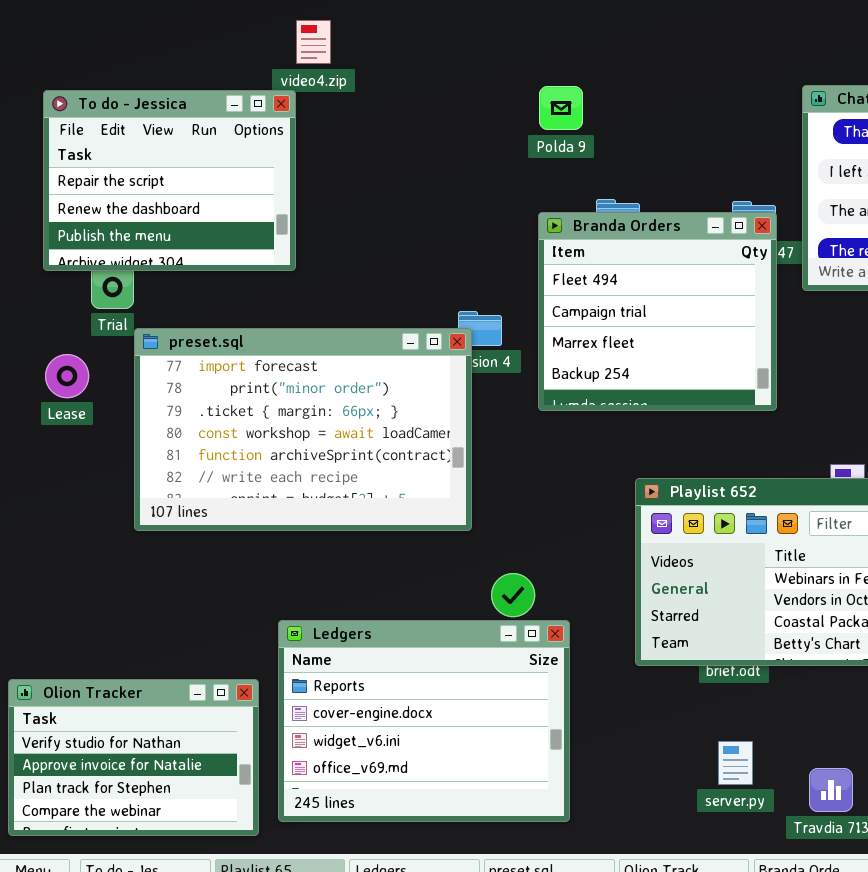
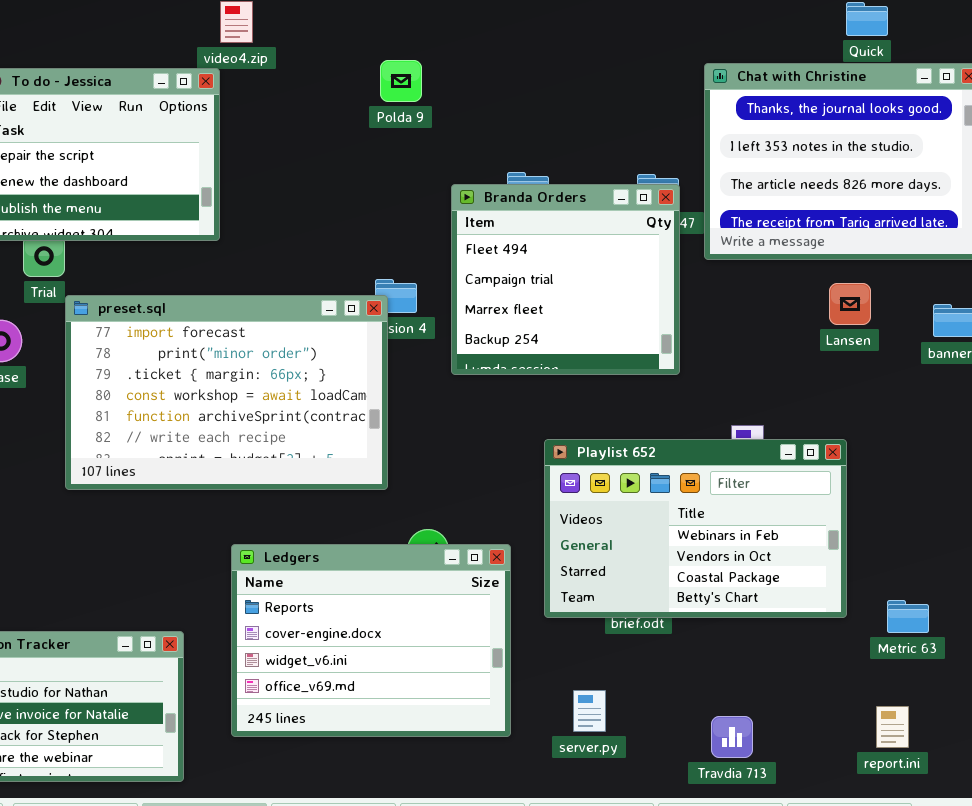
Polda 9: [539,86,583,130] -> [380,60,422,102], moved
Ledgers: [278,620,570,822] -> [231,544,511,737], moved
server.py: [718,741,753,785] -> [573,690,606,732], moved

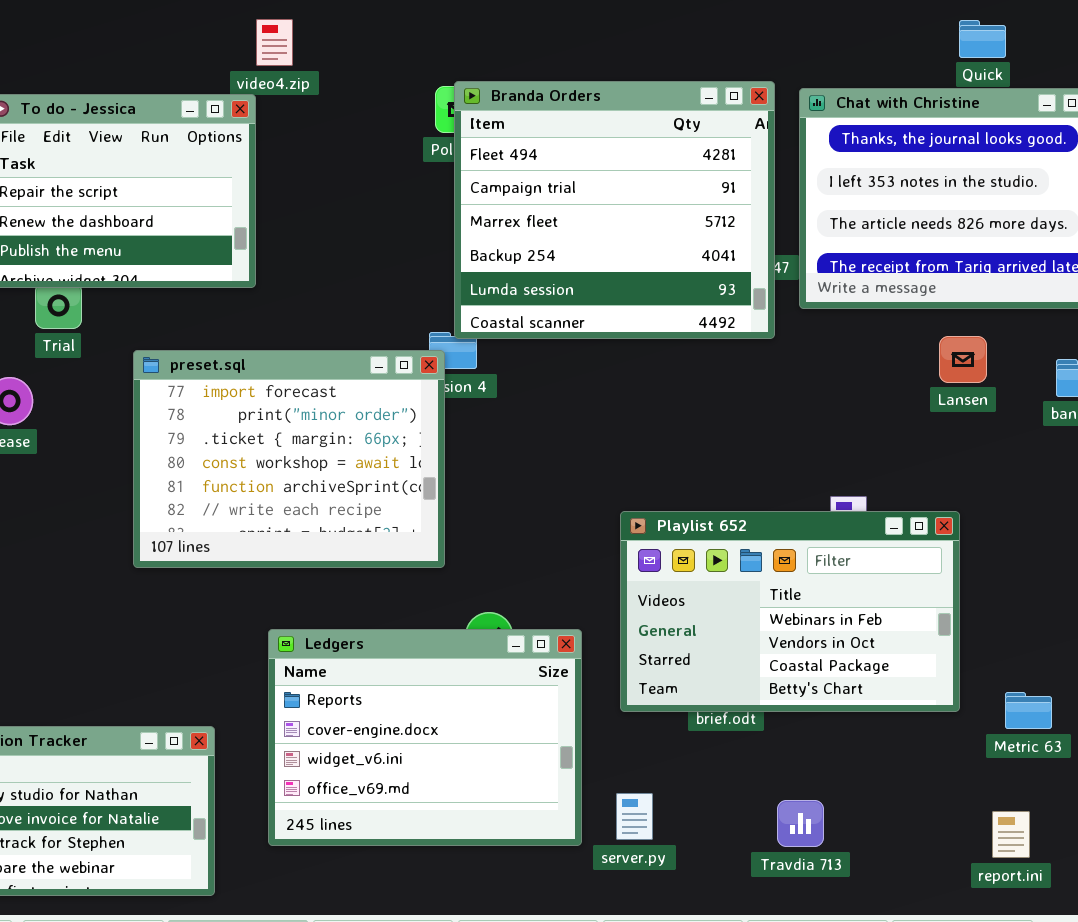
Branda Orders: [451,184,680,375] -> [454,81,775,339], moved, resized
preset.sql: [65,295,388,490] -> [133,350,445,568], resized
server.py: [573,690,606,732] -> [616,793,653,840], moved
Travdia 713: [711,716,753,758] -> [777,800,824,847], moved

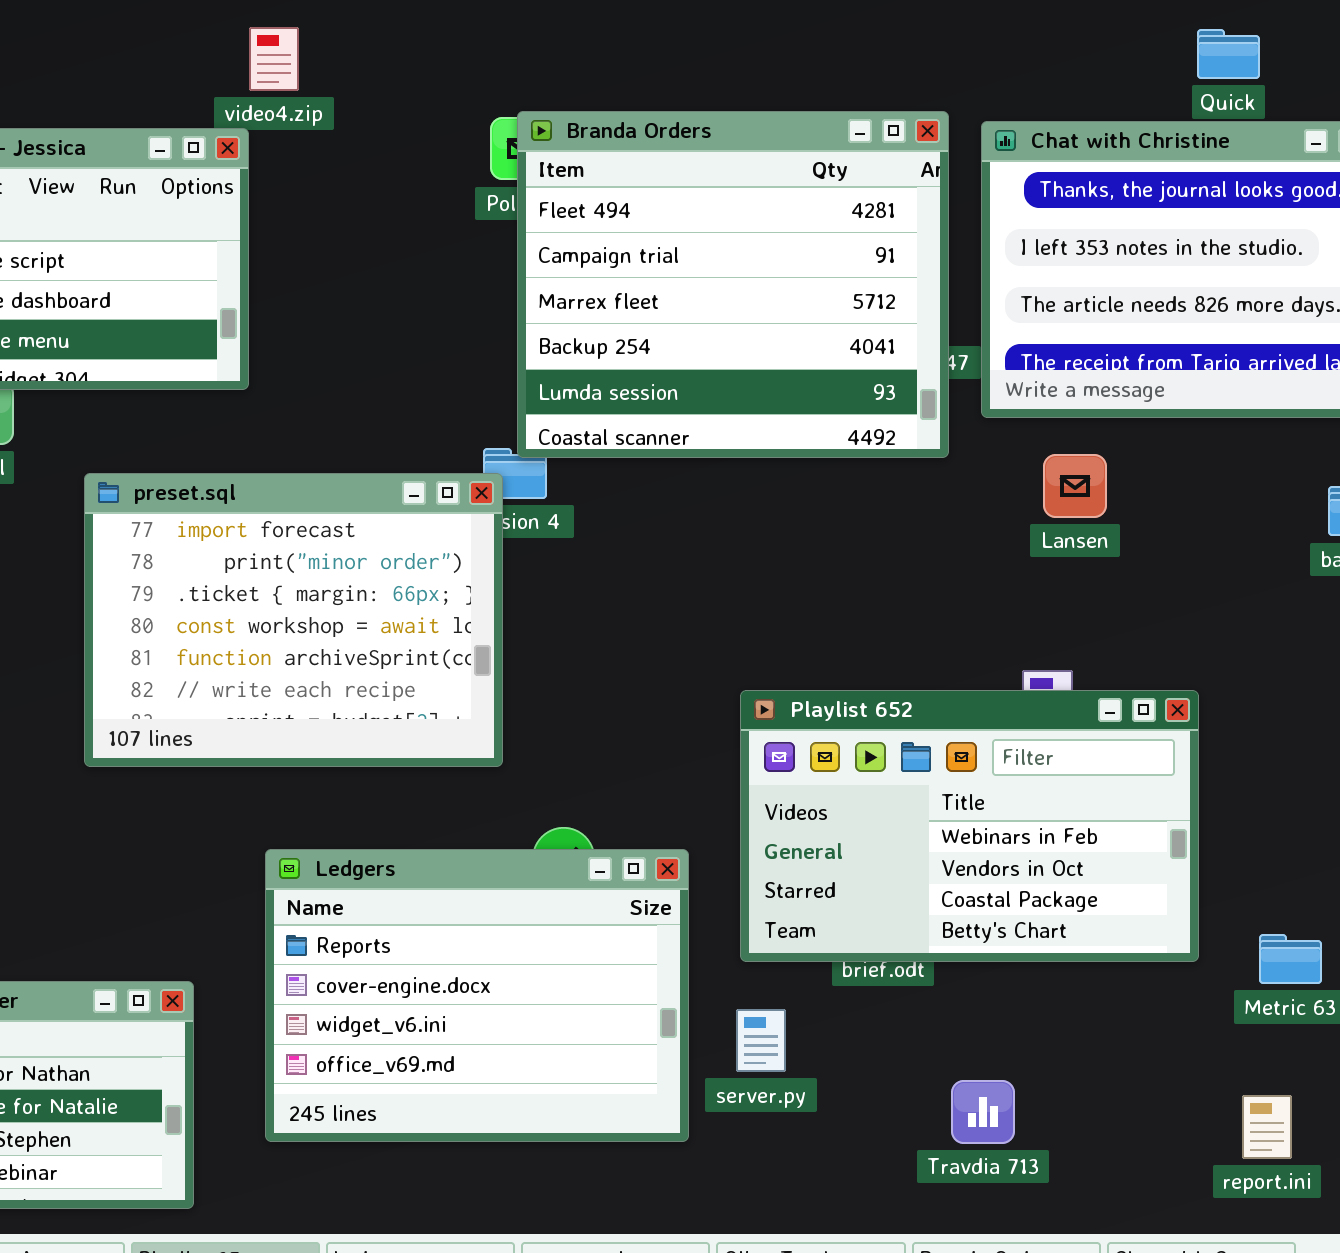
Lansen: [939,336,987,383] -> [1043,454,1107,518], moved
server.py: [616,793,653,840] -> [736,1009,786,1072], moved

